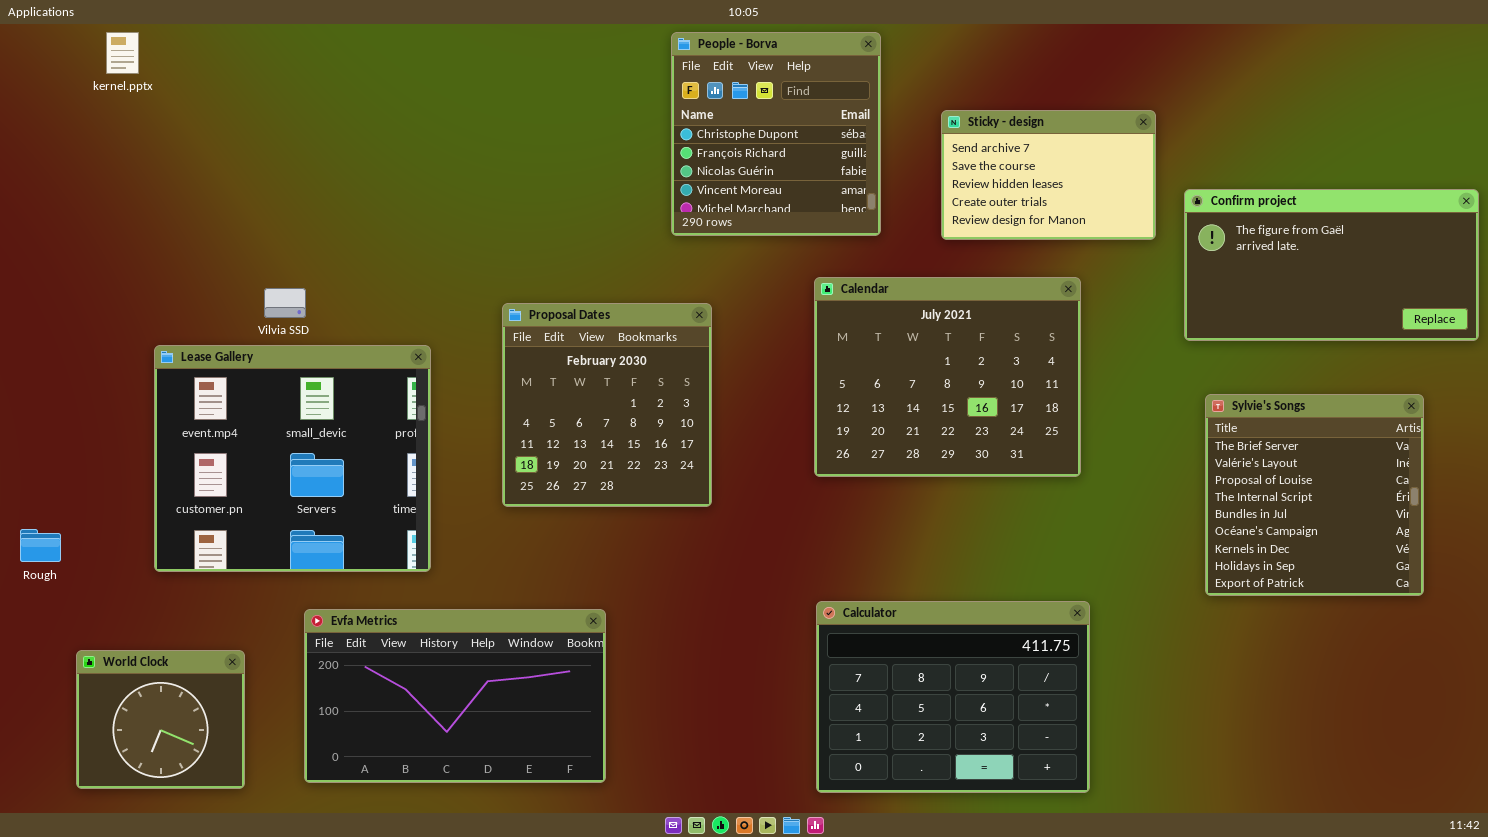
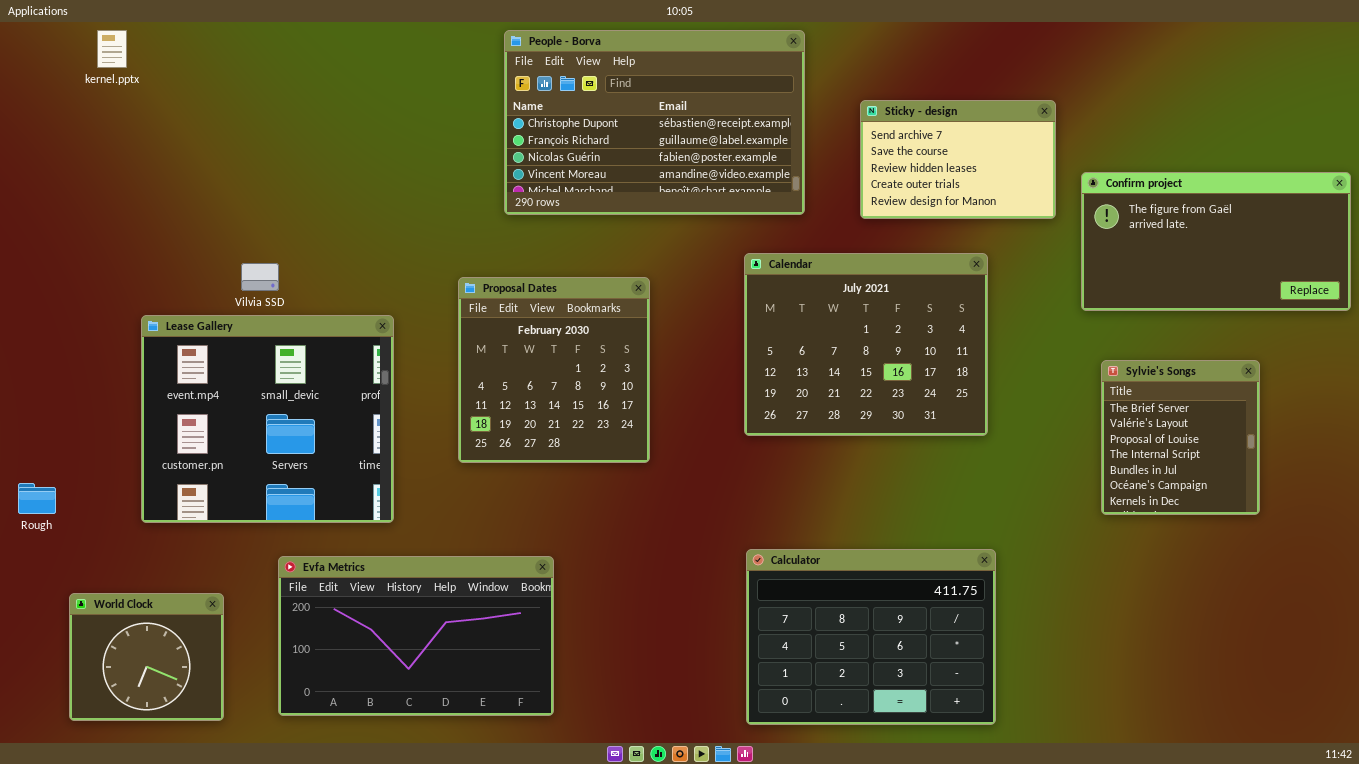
People - Borva: [671,32,881,236] -> [504,30,805,215], resized
Sylvie's Songs: [1205,394,1424,596] -> [1101,360,1260,515], resized

